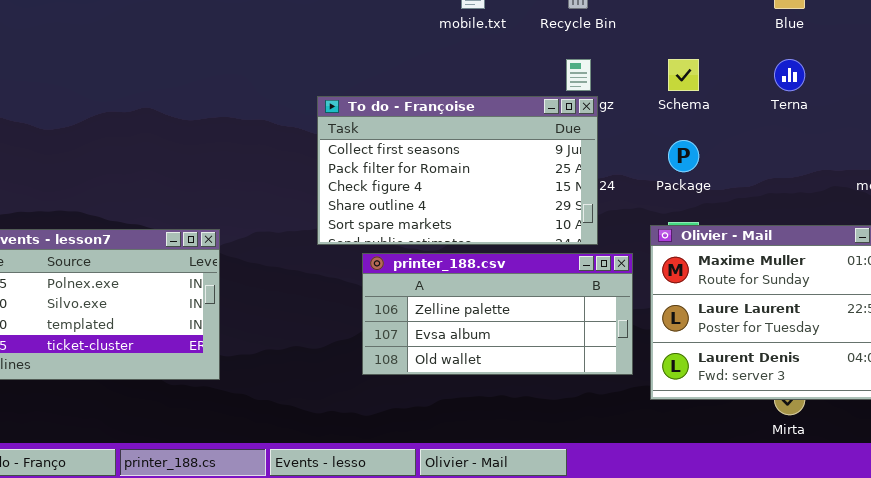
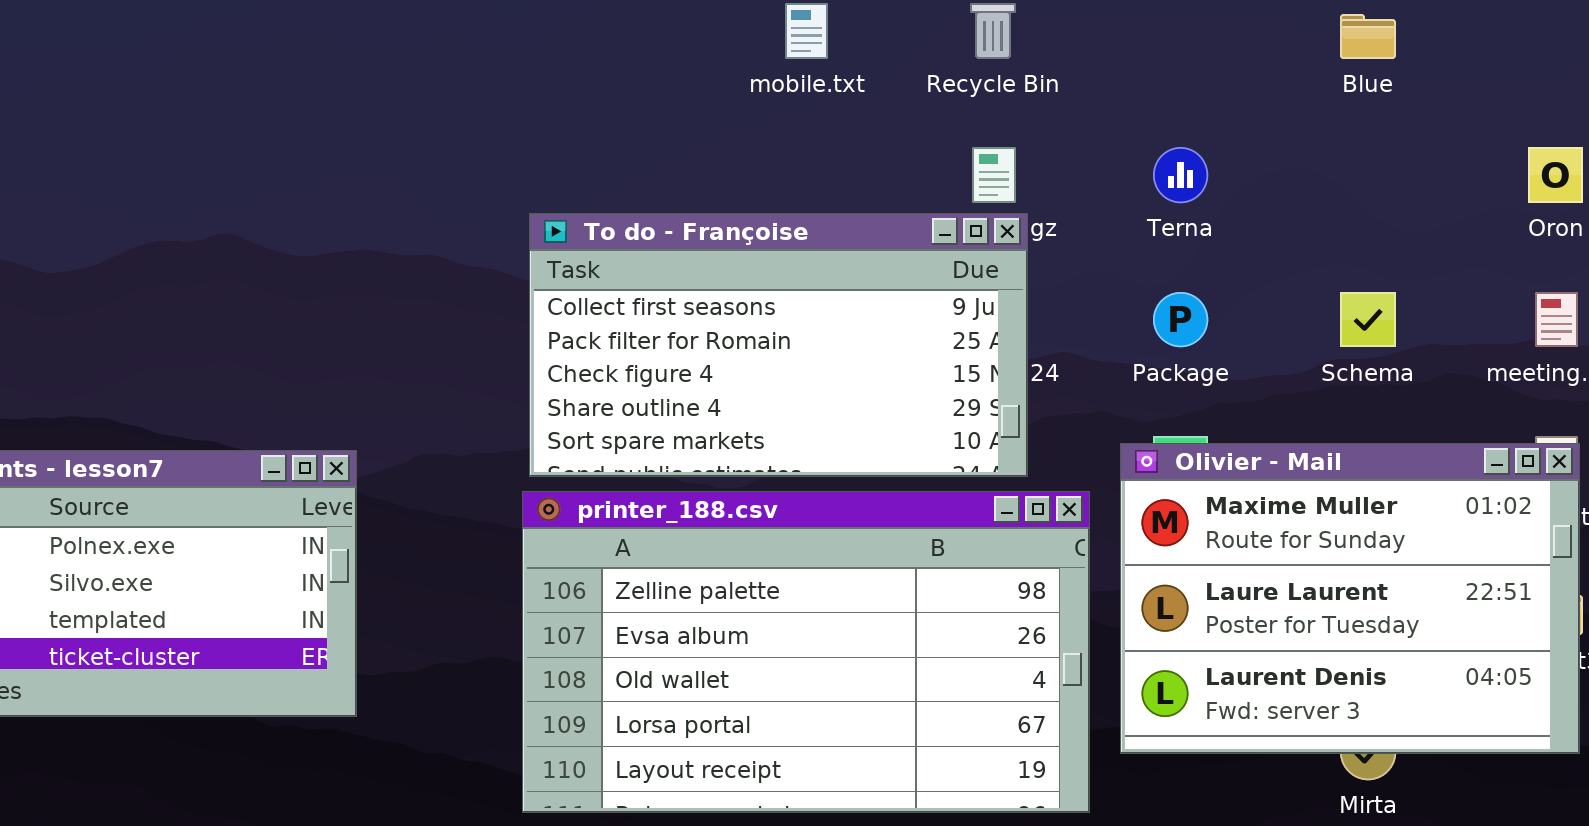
Schema: [668,59,699,91] -> [1340,292,1396,347], moved
Terna: [774,59,805,91] -> [1153,147,1208,203], moved
printer_188.csv: [362,253,633,375] -> [522,491,1090,813], resized

